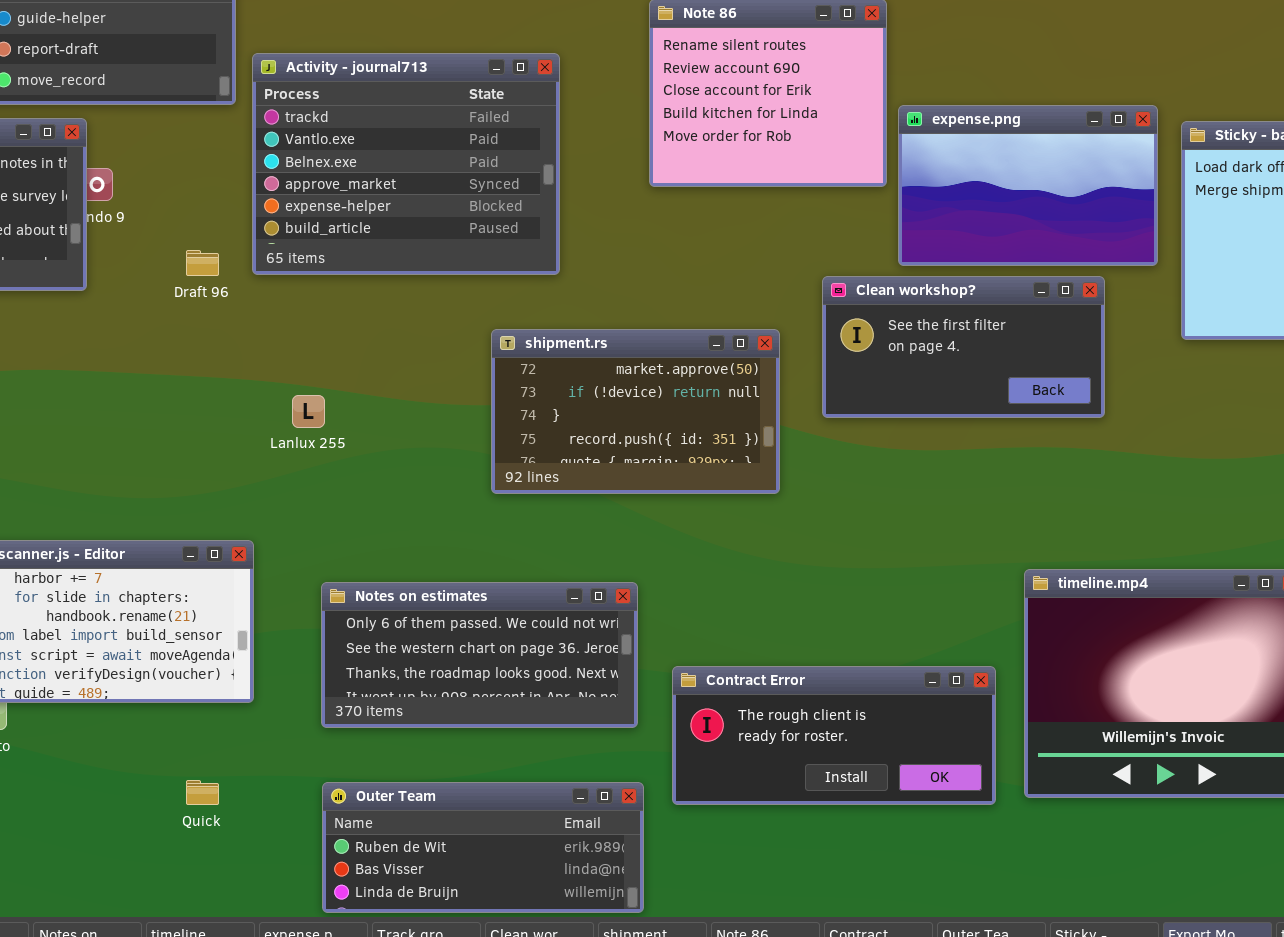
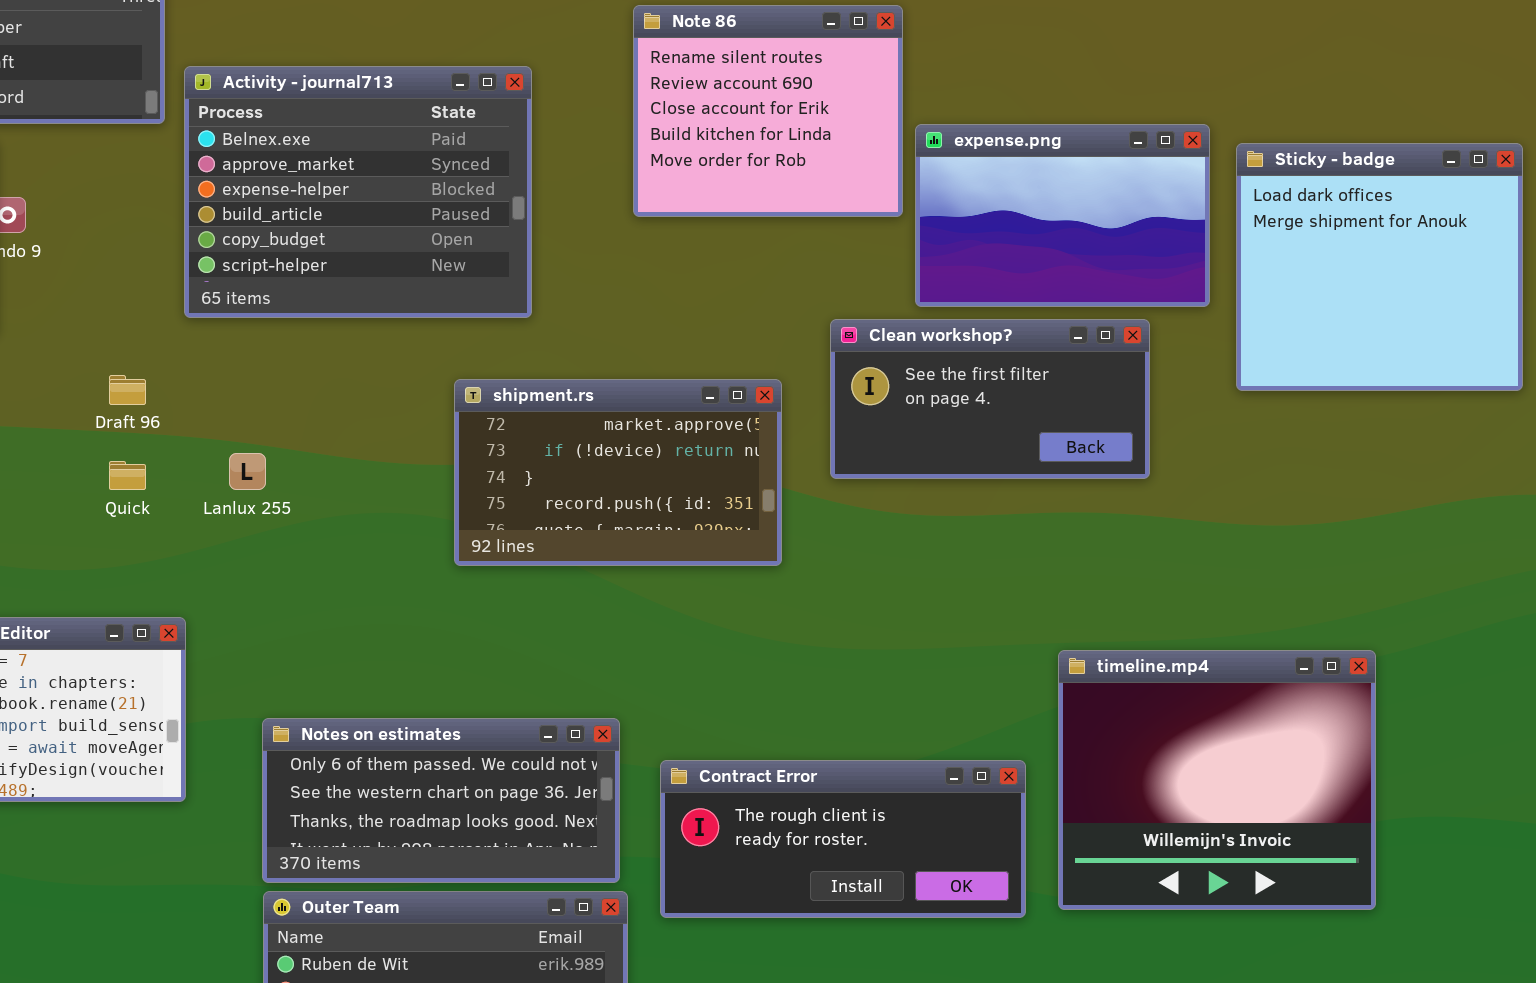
Activity - journal713: [252,53,560,275] -> [184,66,532,318], scrolled down 2 rows
Draft 96: [186,250,219,276] -> [109,375,146,405], moved
Notes on estimates: [321,582,638,728] -> [262,718,620,883], moved
Quick: [186,780,219,805] -> [109,461,146,490], moved

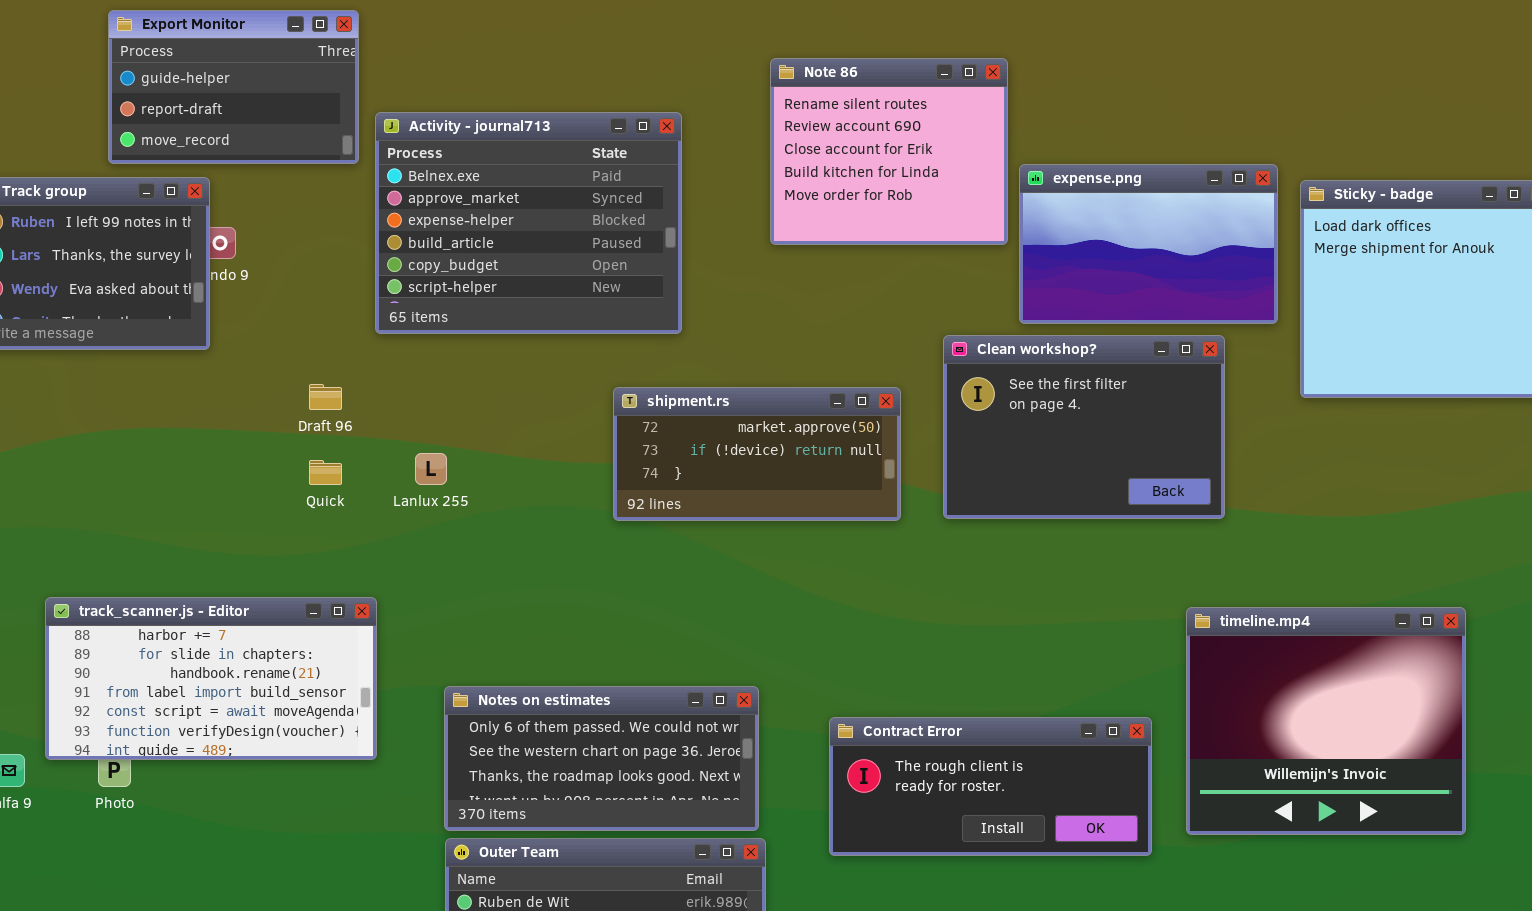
Clean workshop?: [830,319,1150,479] -> [943,335,1225,519], resized
shipment.rs: [454,379,782,566] -> [613,387,901,521], resized
timeline.mp4: [1058,650,1376,910] -> [1186,607,1466,835], moved
Contract Error: [660,760,1026,918] -> [829,717,1152,856], moved

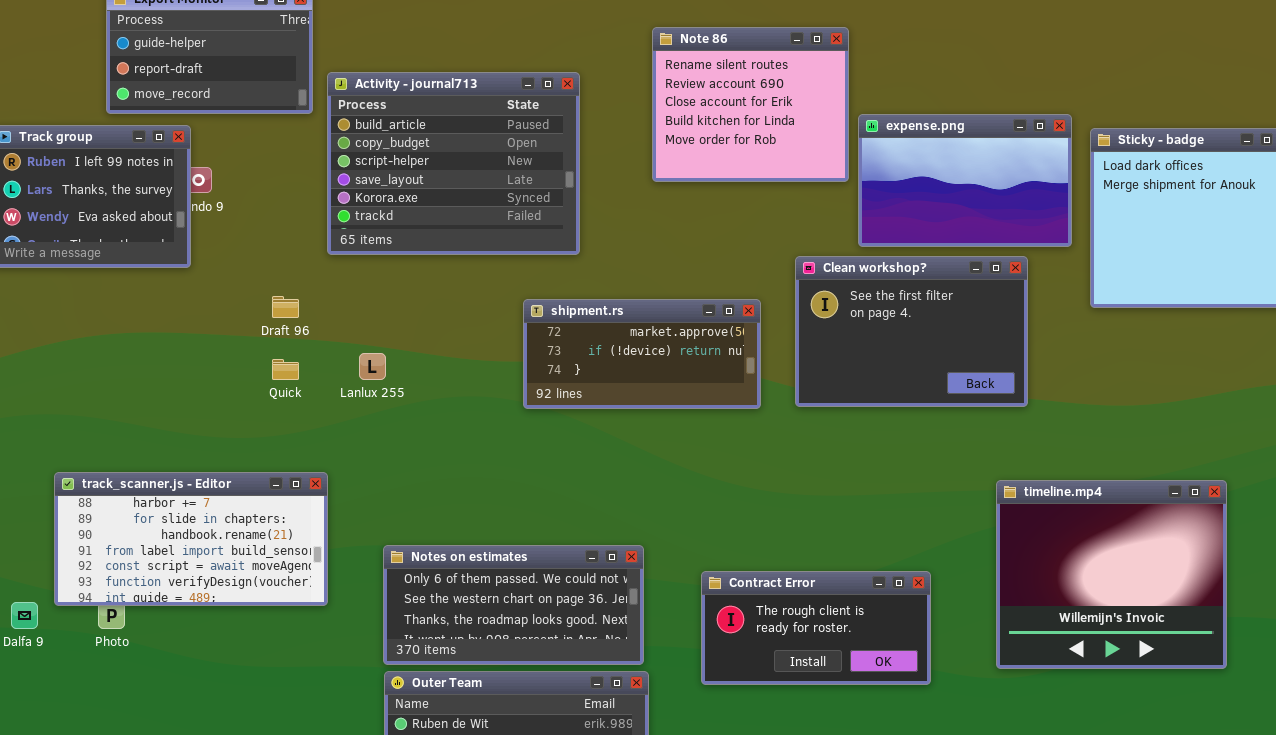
Activity - journal713: [375,112,682,334] -> [327,72,580,255], scrolled down 3 rows
Contract Error: [829,717,1152,856] -> [701,571,931,685], resized

